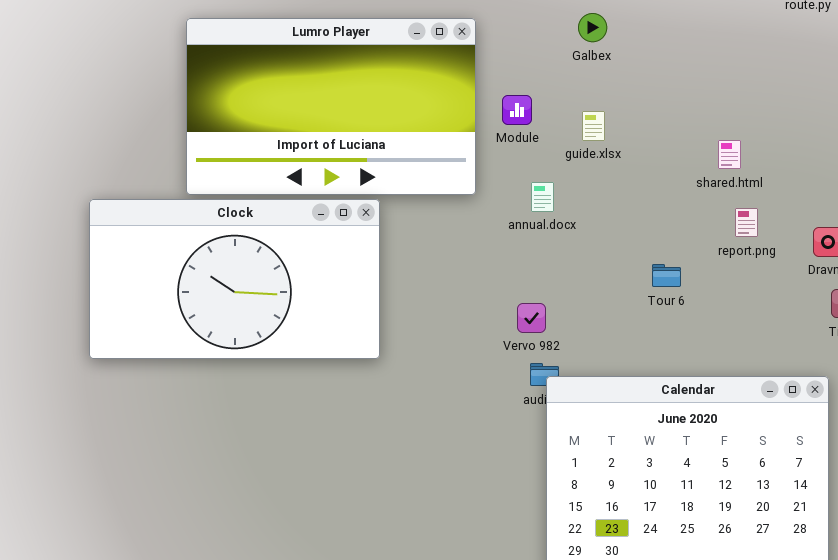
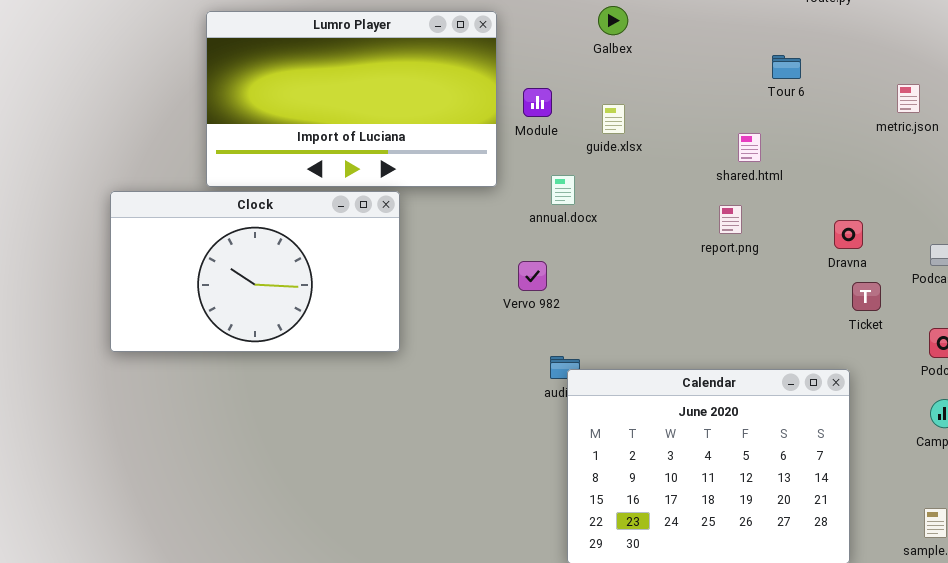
report.png: [735,208,758,237] -> [719,205,742,234], moved
Tour 6: [652,264,681,287] -> [772,55,801,79], moved
Vervo 982: [517,303,546,333] -> [518,261,547,291], moved

